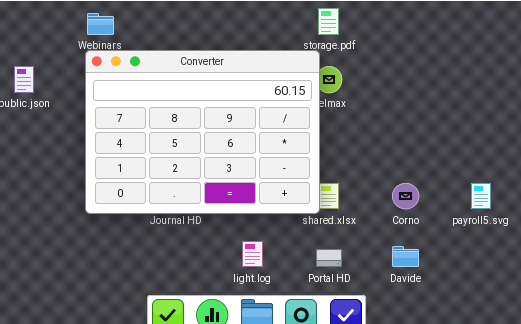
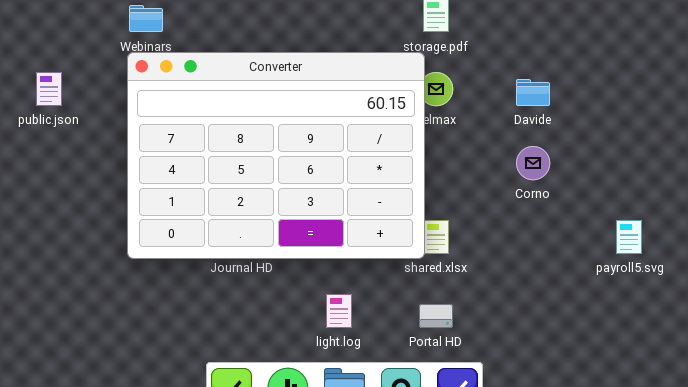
Corno: [392,183,419,209] -> [516,146,550,180], moved
Davide: [392,246,419,267] -> [516,79,550,106], moved

